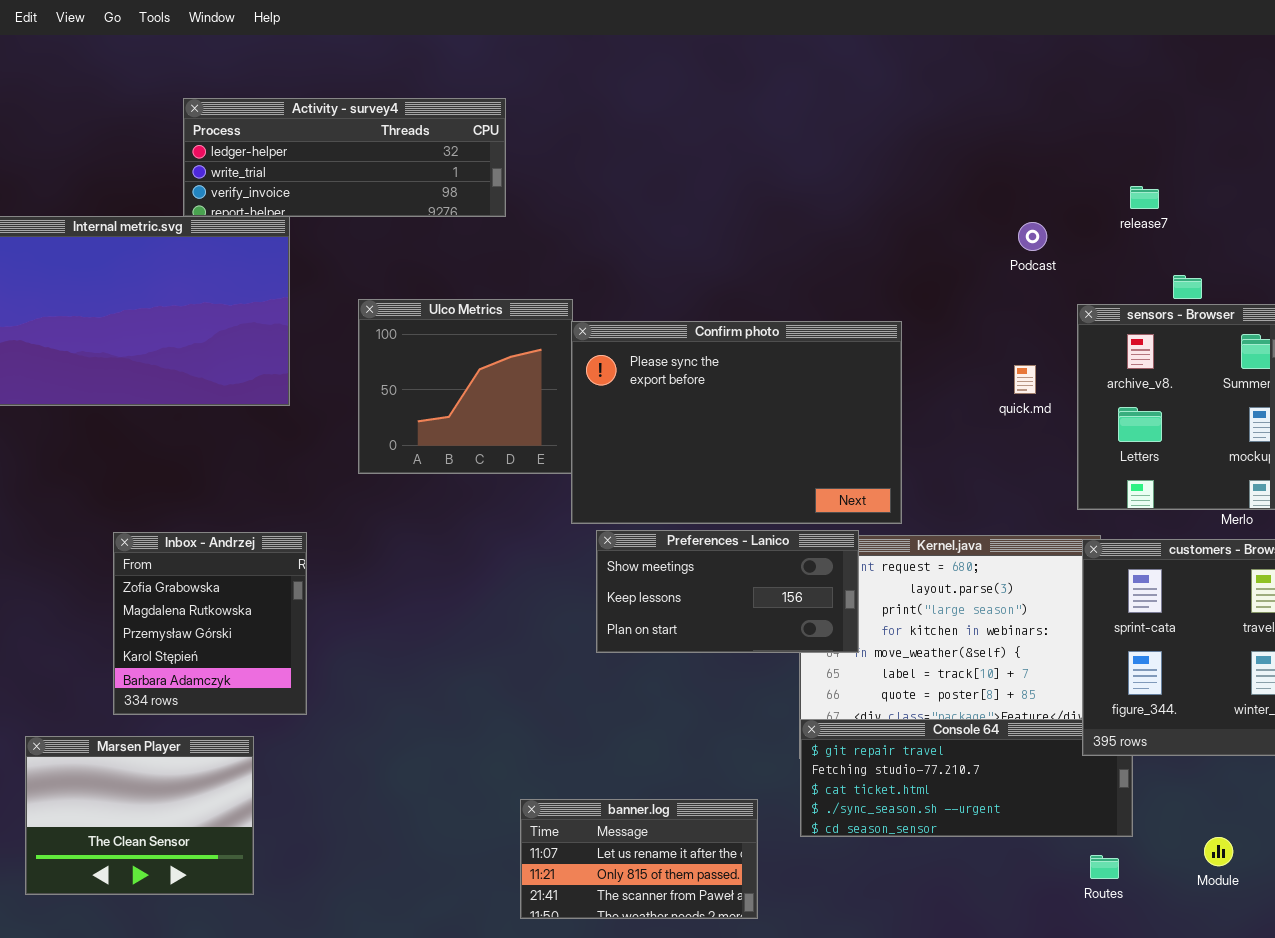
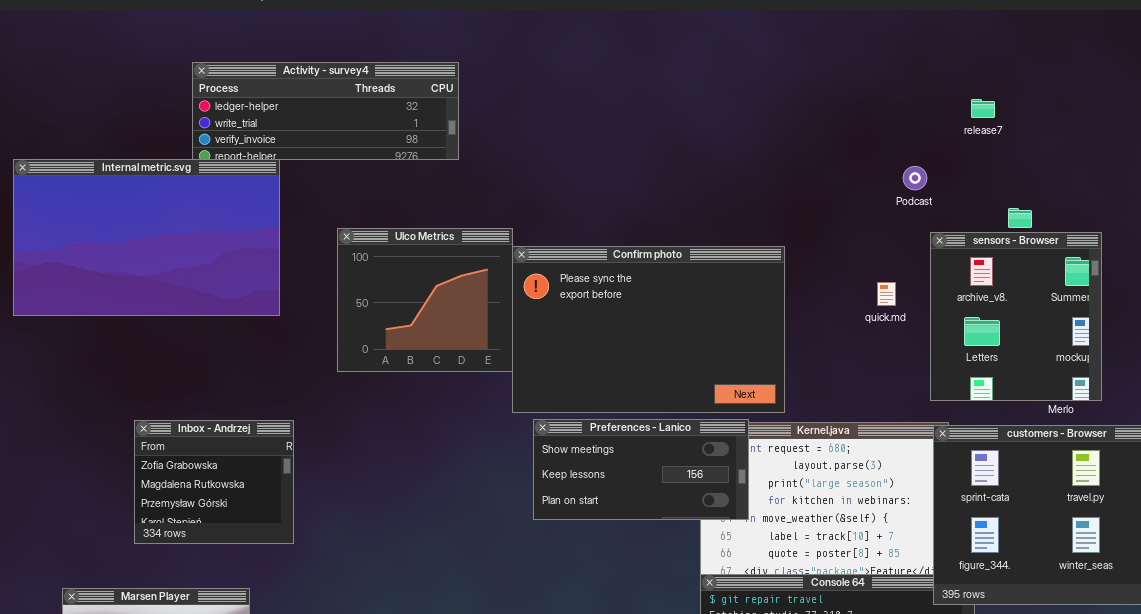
release7: [1130,186,1159,209] -> [971,99,995,118], moved
Podcast: [1018,222,1047,251] -> [903,166,927,190], moved
Inbox - Andrzej: [113,532,307,715] -> [134,420,294,544], resized

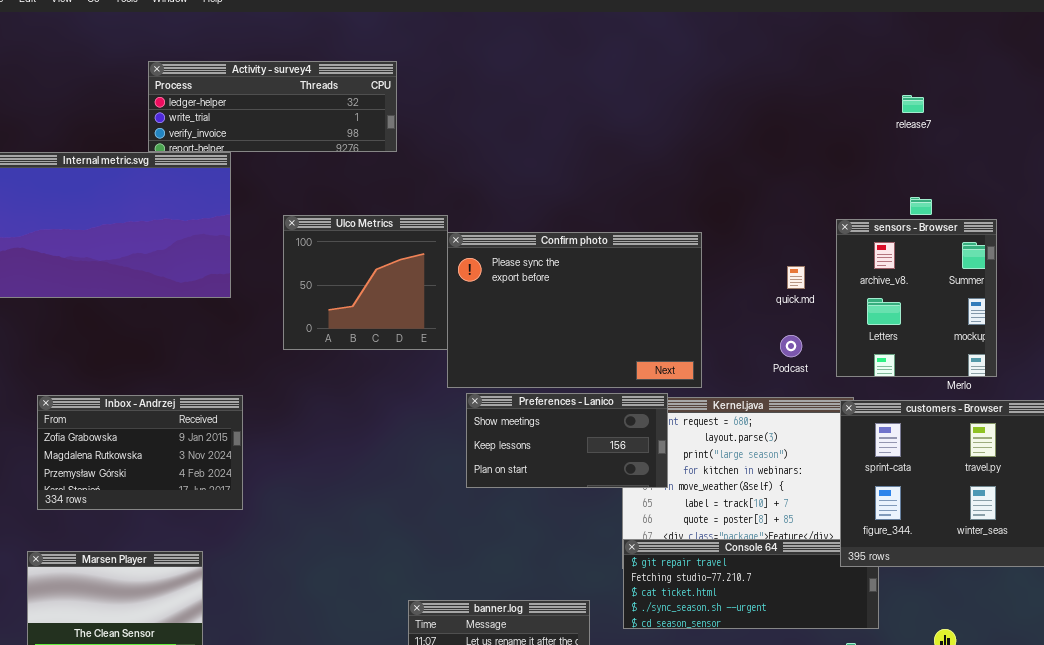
release7: [971,99,995,118] -> [902,95,924,113], moved
Podcast: [903,166,927,190] -> [780,335,802,357], moved
Inbox - Andrzej: [134,420,294,544] -> [37,395,243,510], resized

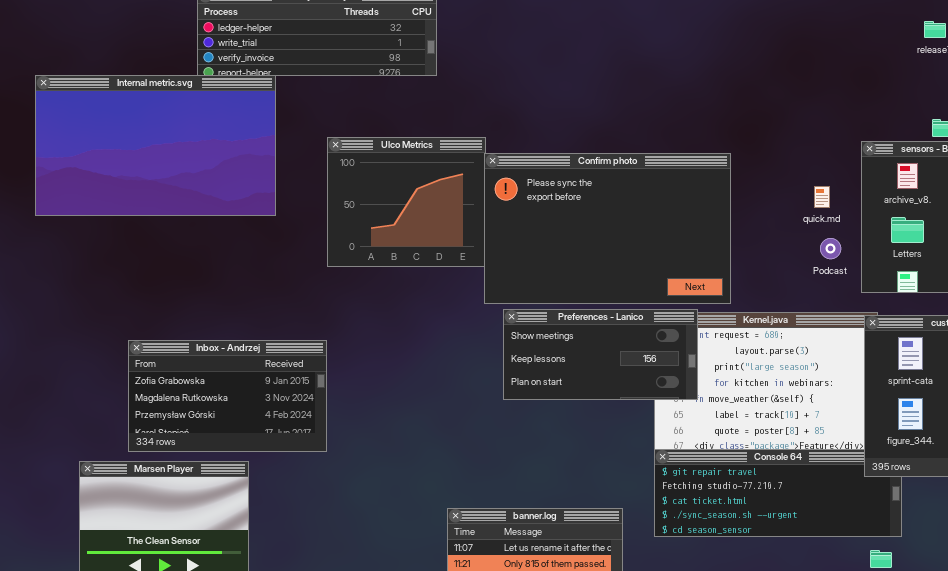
Podcast: [780,335,802,357] -> [820,238,841,259], moved
Inbox - Andrzej: [37,395,243,510] -> [128,340,327,452], moved

